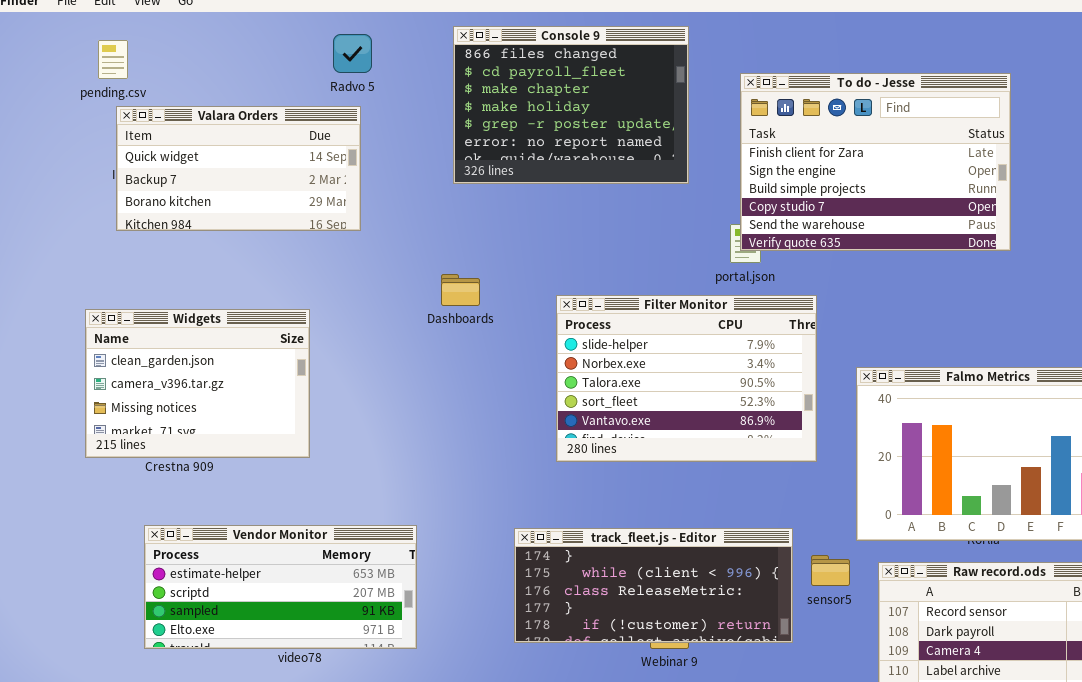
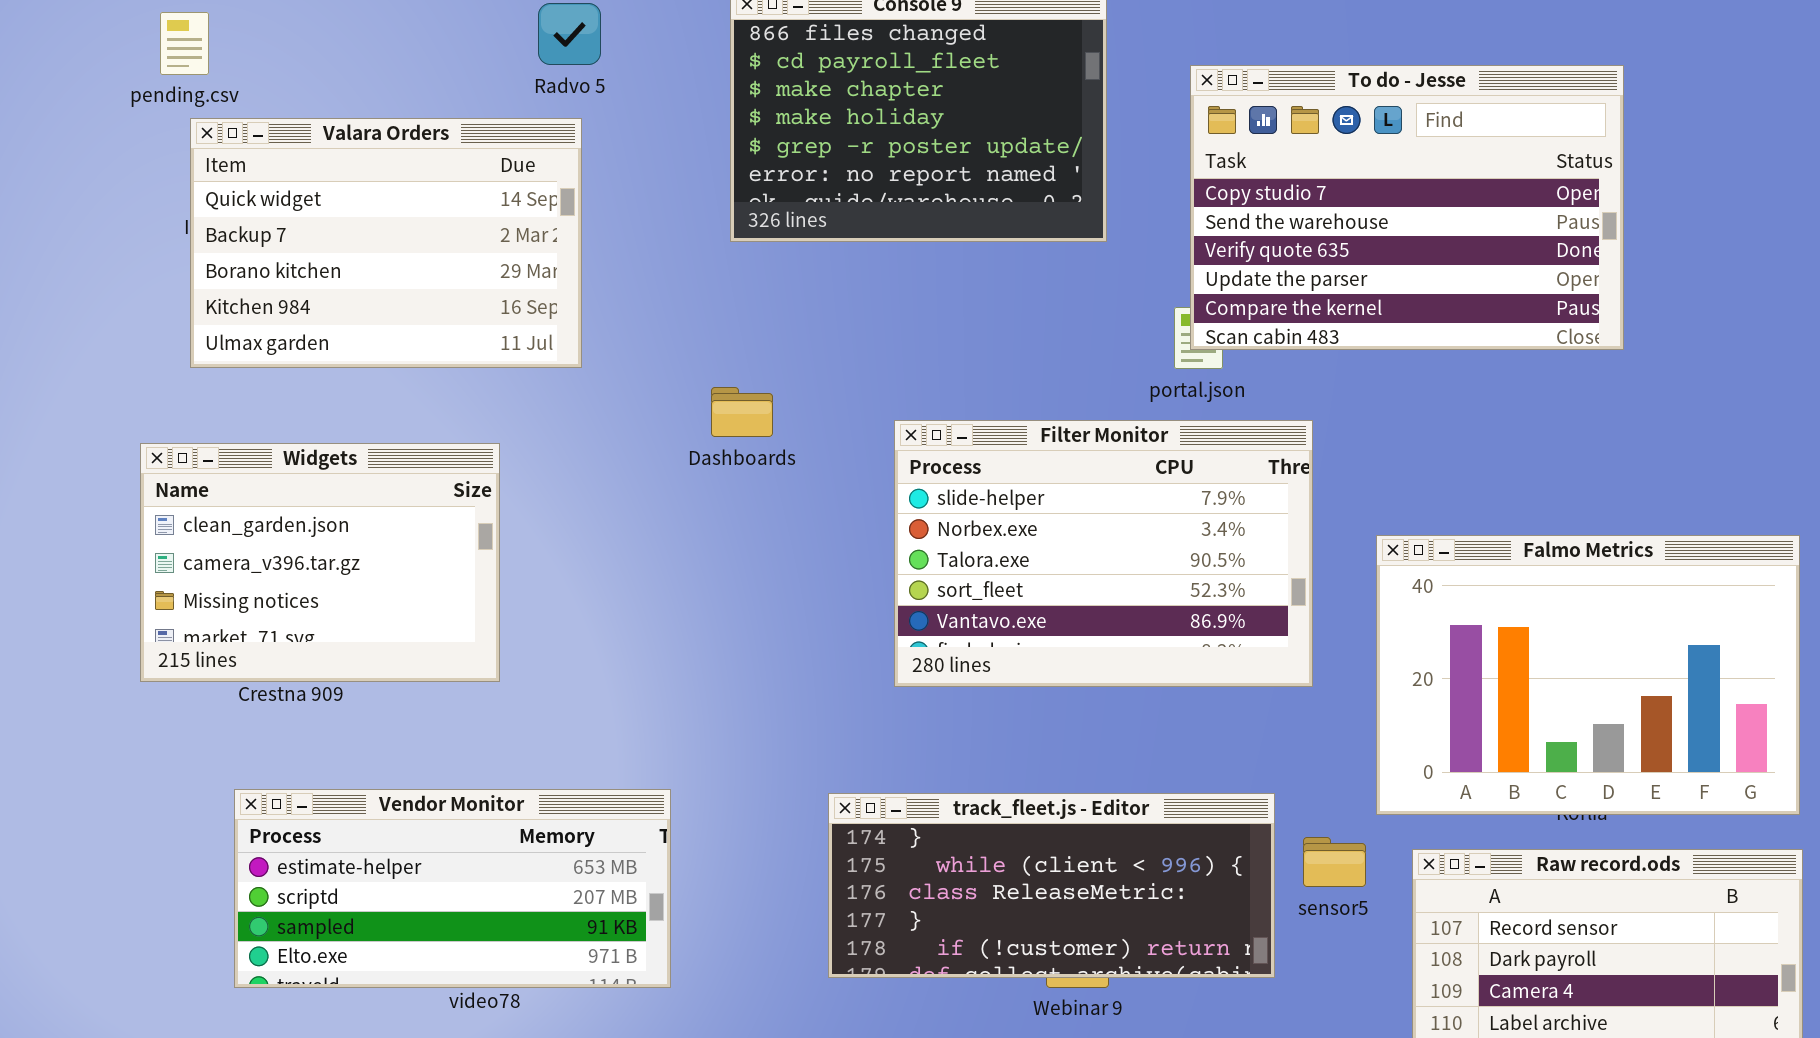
To do - Jesse: [740,73,1011,251] -> [1190,65,1624,350], scrolled down 3 rows
Valara Orders: [116,106,361,231] -> [190,118,582,368], resized

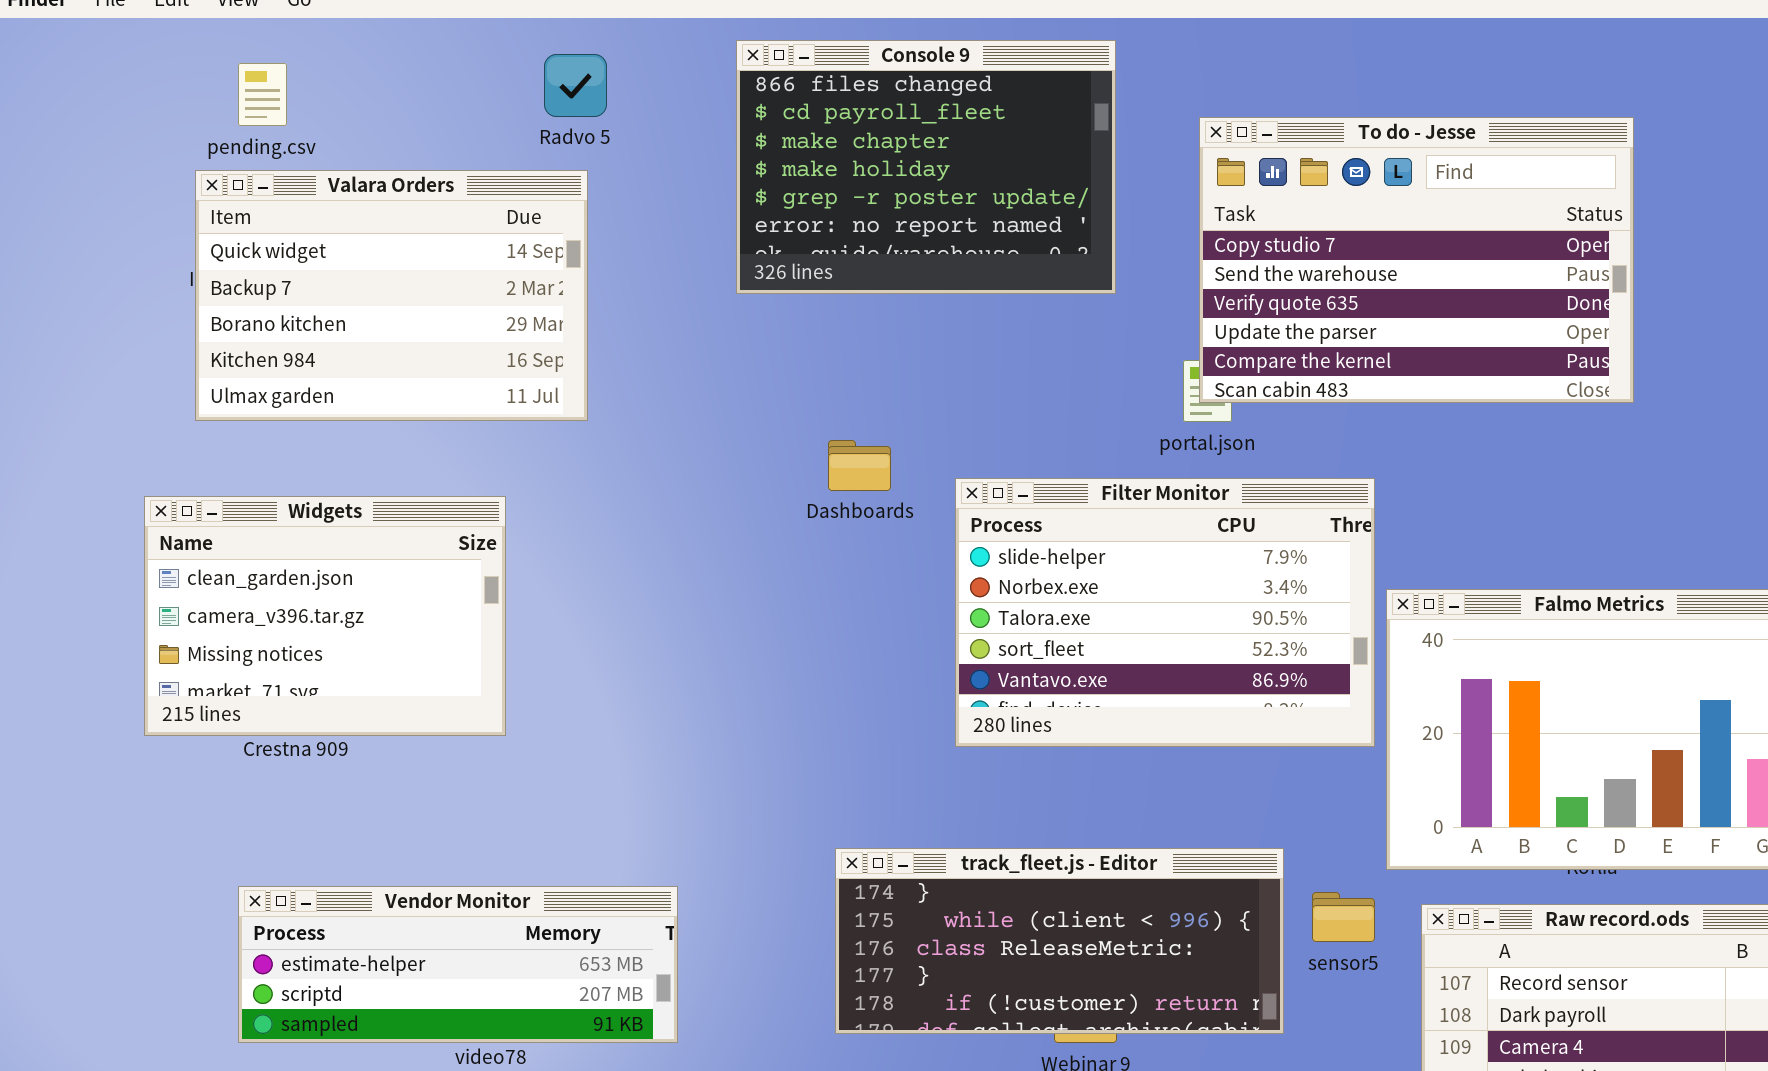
pending.csv: [160,12,209,75] -> [238,63,287,126], moved
Dashboards: [711,387,773,437] -> [828,440,891,491], moved
Filter Monitor: [894,420,1313,687] -> [955,478,1375,747], moved
Vendor Monitor: [234,789,671,988] -> [238,886,678,1043], resized

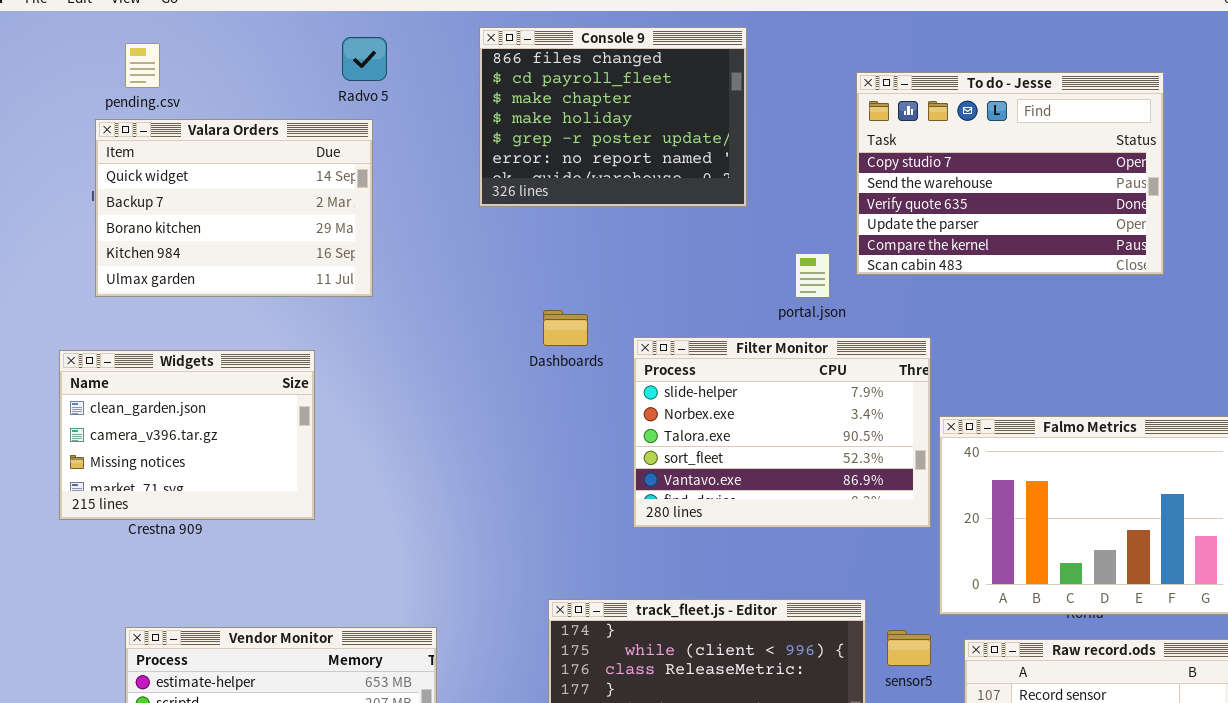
To do - Jesse: [1199,117,1634,403] -> [856,72,1164,275], moved

